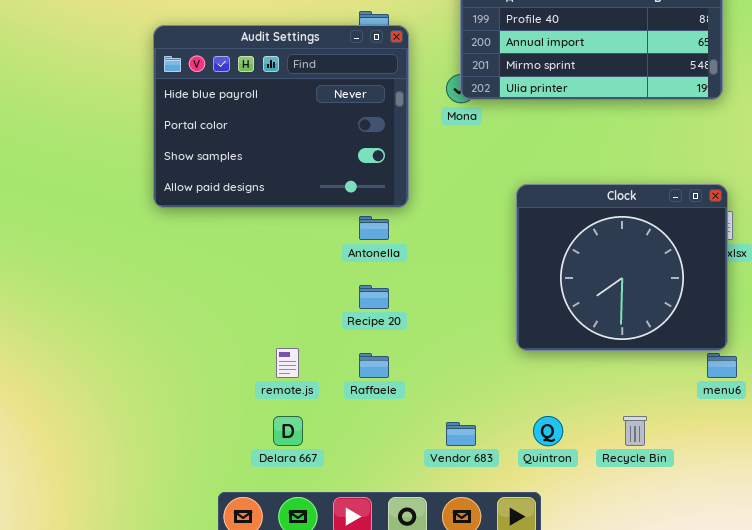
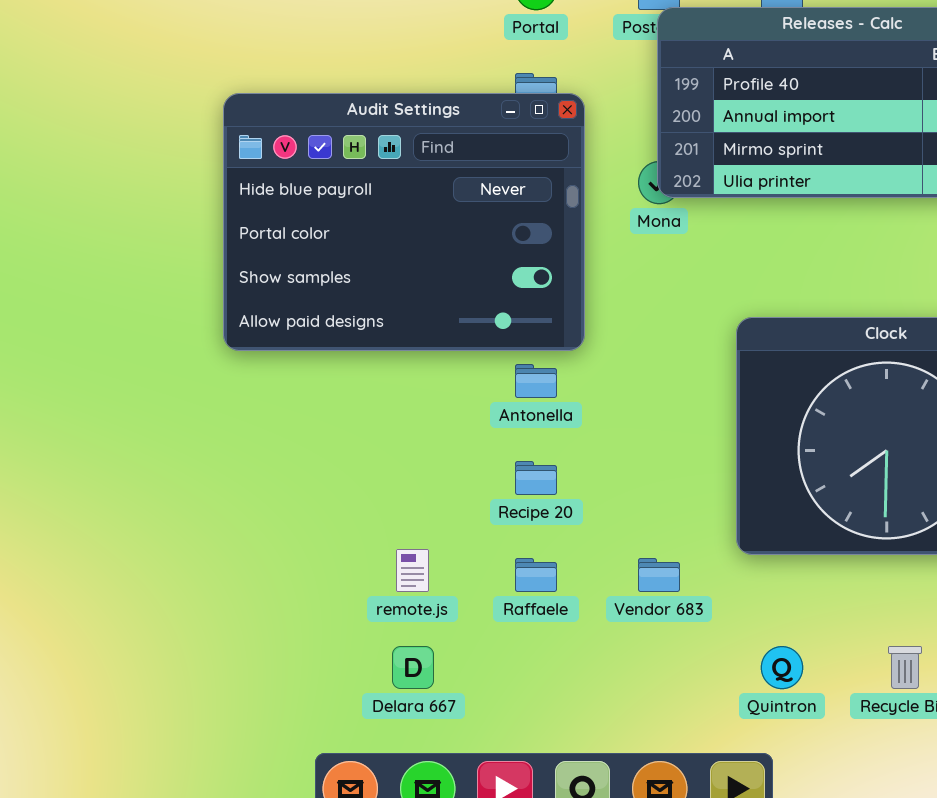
Vendor 683: [446,422,476,446] -> [638,558,680,592], moved

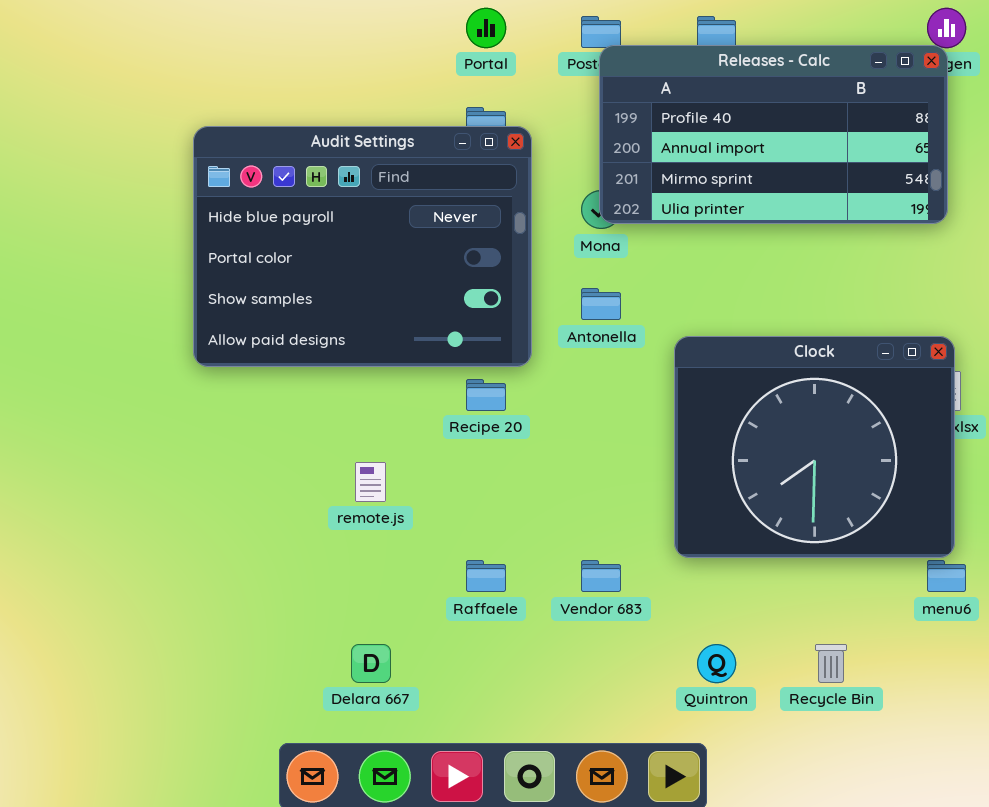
Antonella: [515,364,557,398] -> [581,288,621,320], moved
Recipe 20: [515,461,557,495] -> [466,379,506,411], moved
remote.js: [396,549,429,592] -> [355,462,386,502], moved

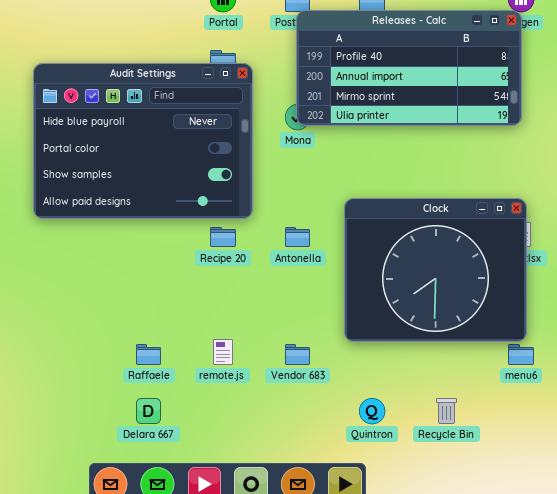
Antonella: [581,288,621,320] -> [285,227,310,247], moved
remote.js: [355,462,386,502] -> [213,339,233,365], moved
Raffaele: [466,560,506,592] -> [136,344,161,365], moved

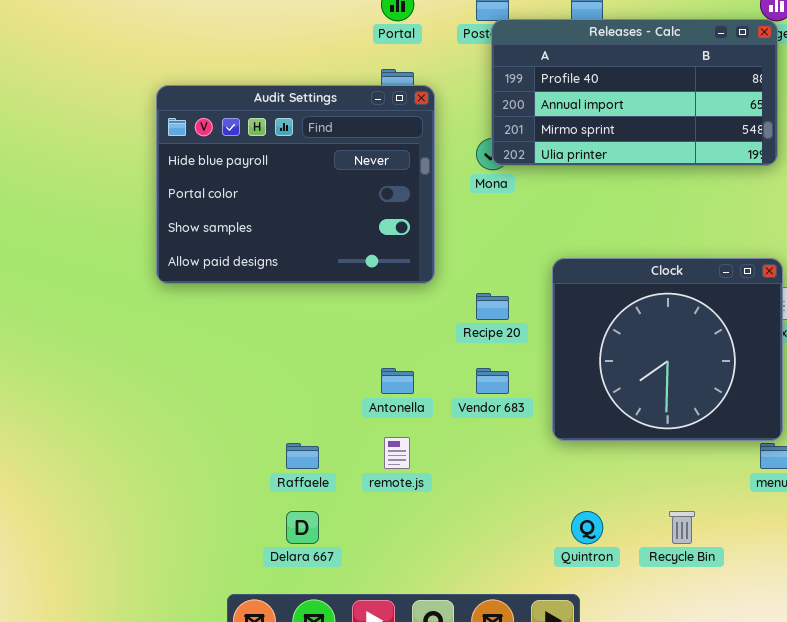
Recipe 20: [210,227,236,247] -> [476,293,509,320], moved
Antonella: [285,227,310,247] -> [381,368,414,394], moved
Vendor 683: [285,344,310,365] -> [476,368,509,394], moved

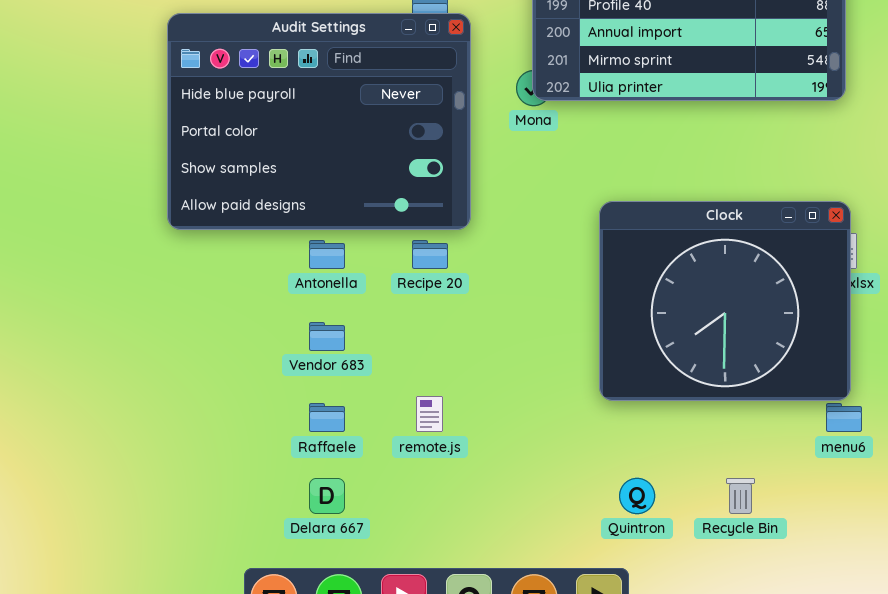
Recipe 20: [476,293,509,320] -> [412,240,448,269], moved
Antonella: [381,368,414,394] -> [309,240,345,269], moved
Vendor 683: [476,368,509,394] -> [309,322,345,351], moved

